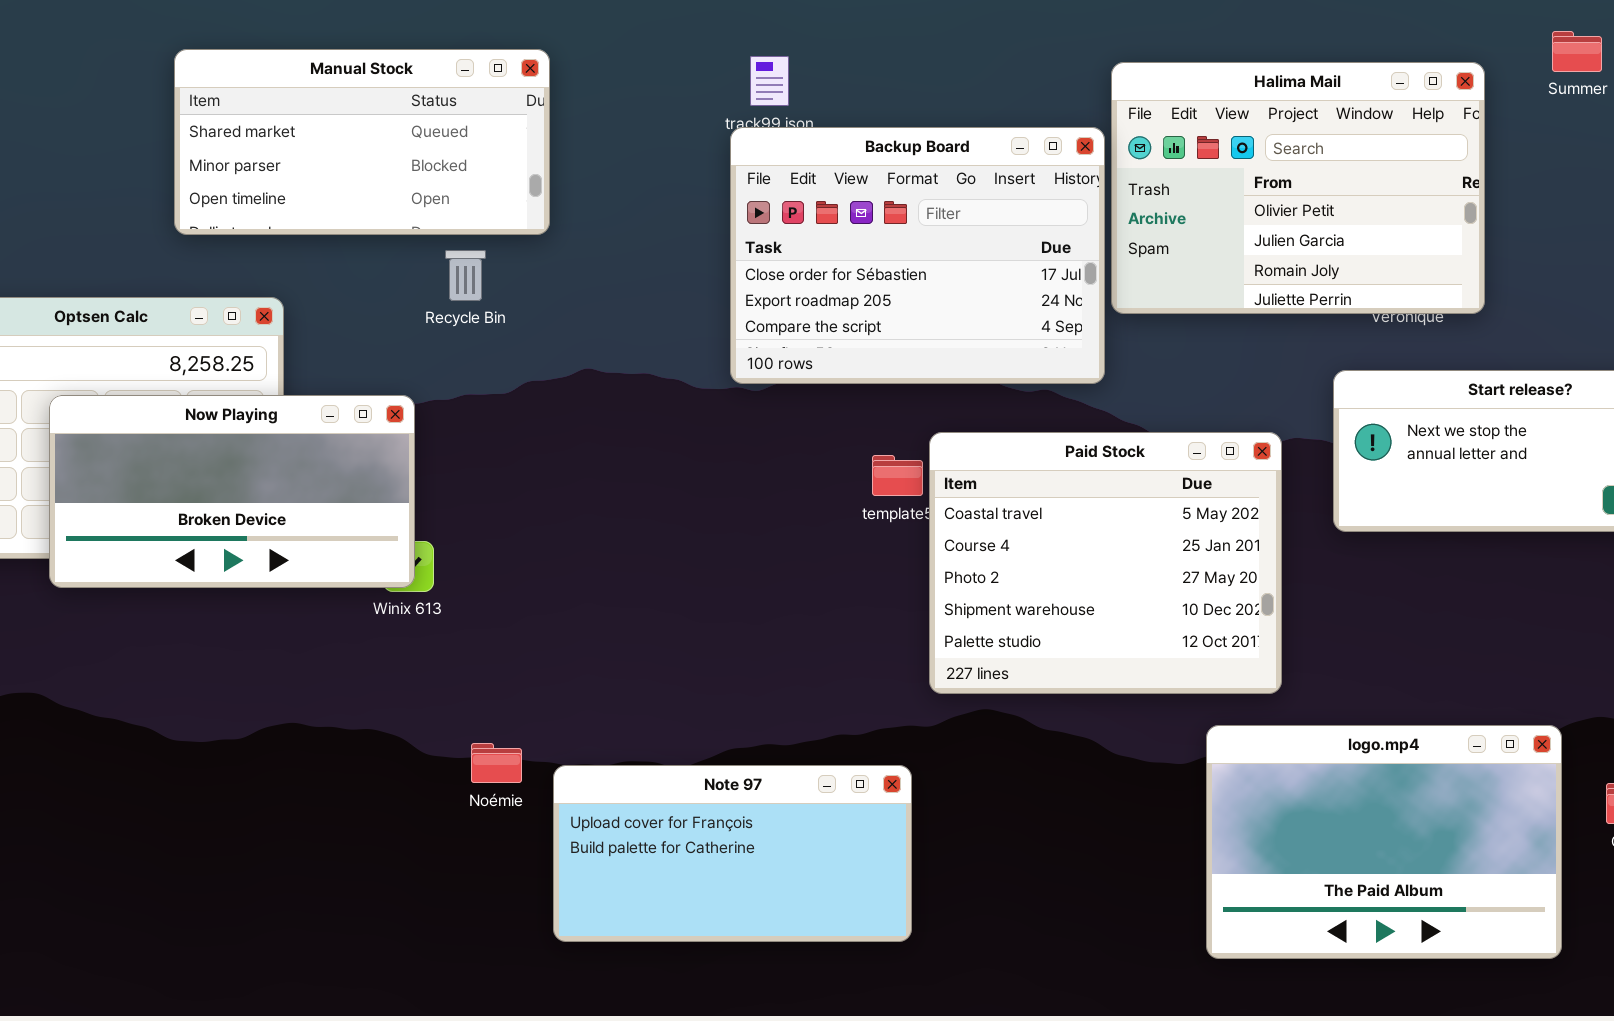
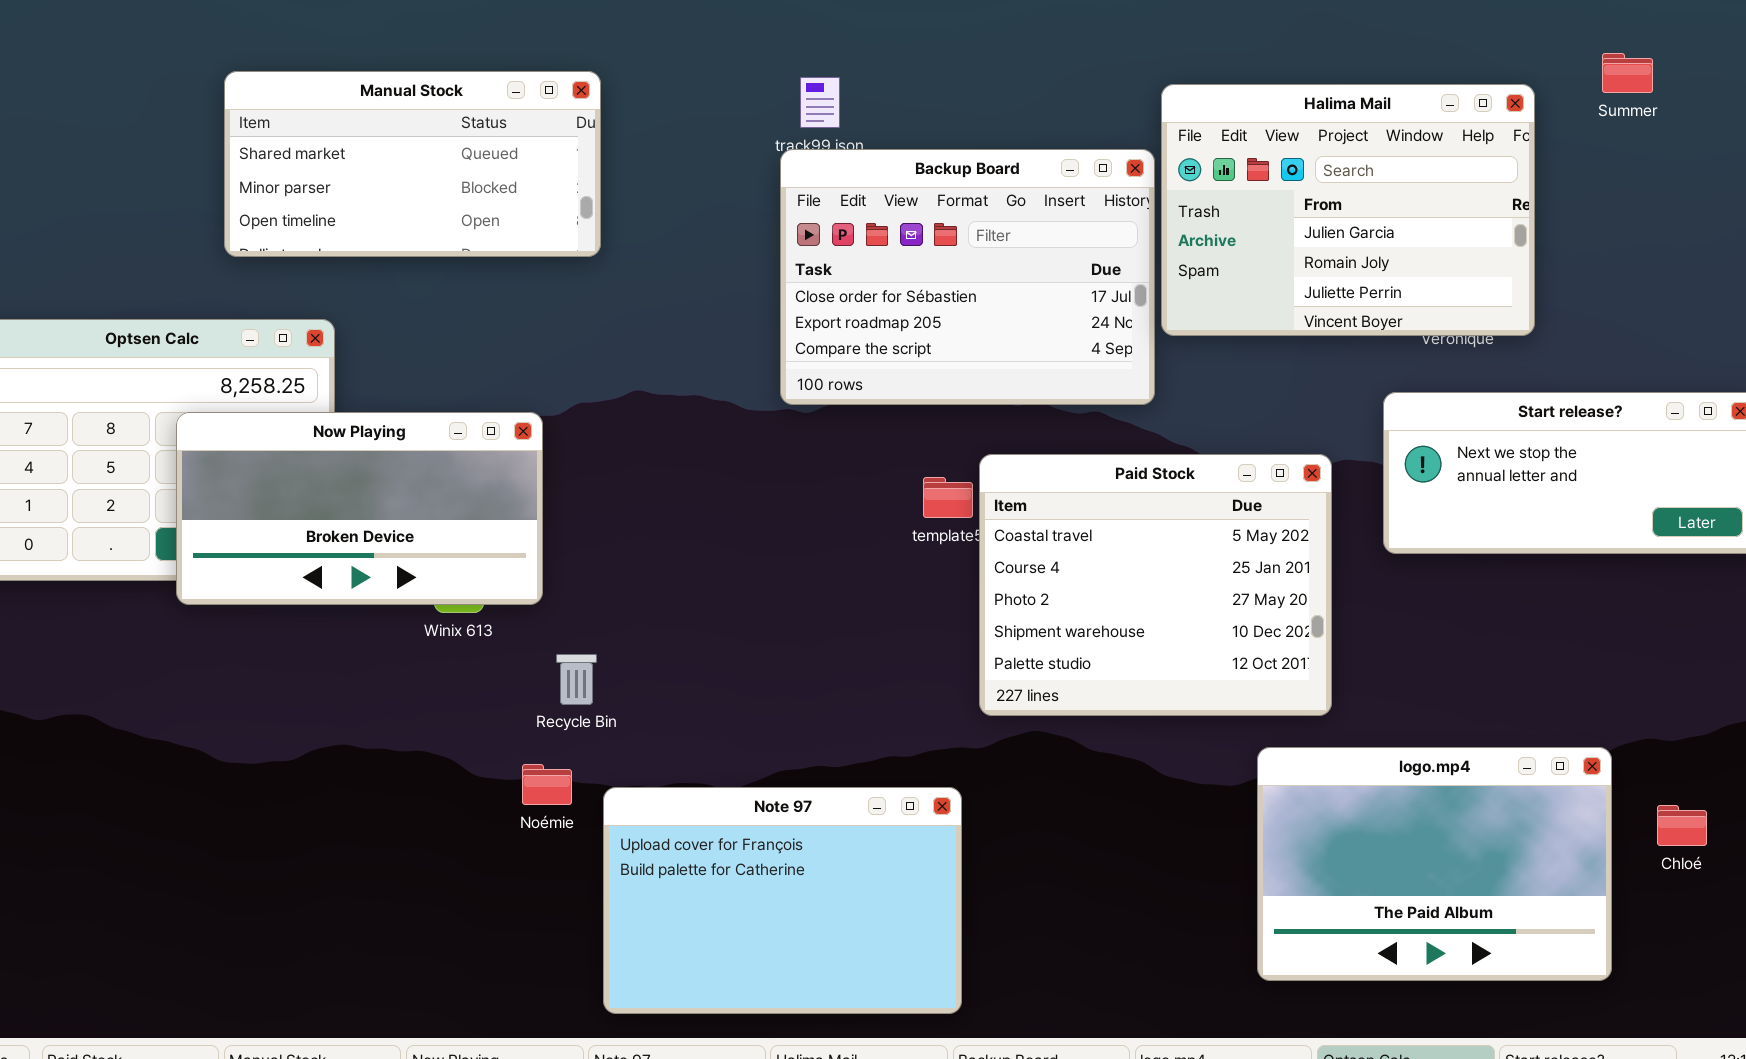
Halima Mail: [1111,62,1485,314] -> [1161,84,1535,336], scrolled down 1 row
Recycle Bin: [445,250,486,301] -> [556,654,597,705], moved
Now Playing: [49,395,415,588] -> [176,412,543,605], moved
Note 97: [553,765,912,942] -> [603,787,962,1014], resized

